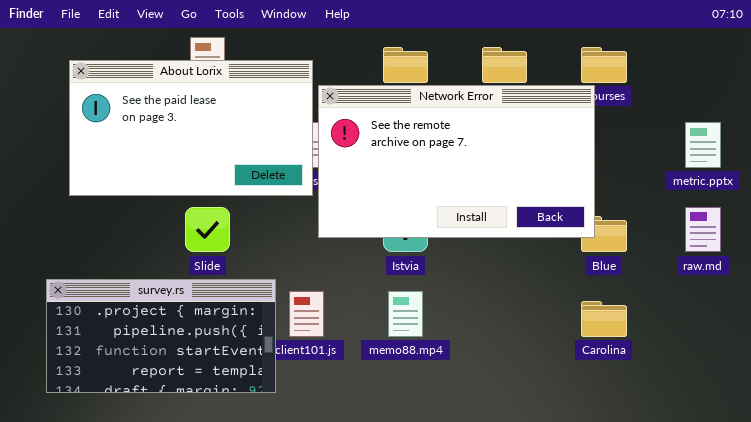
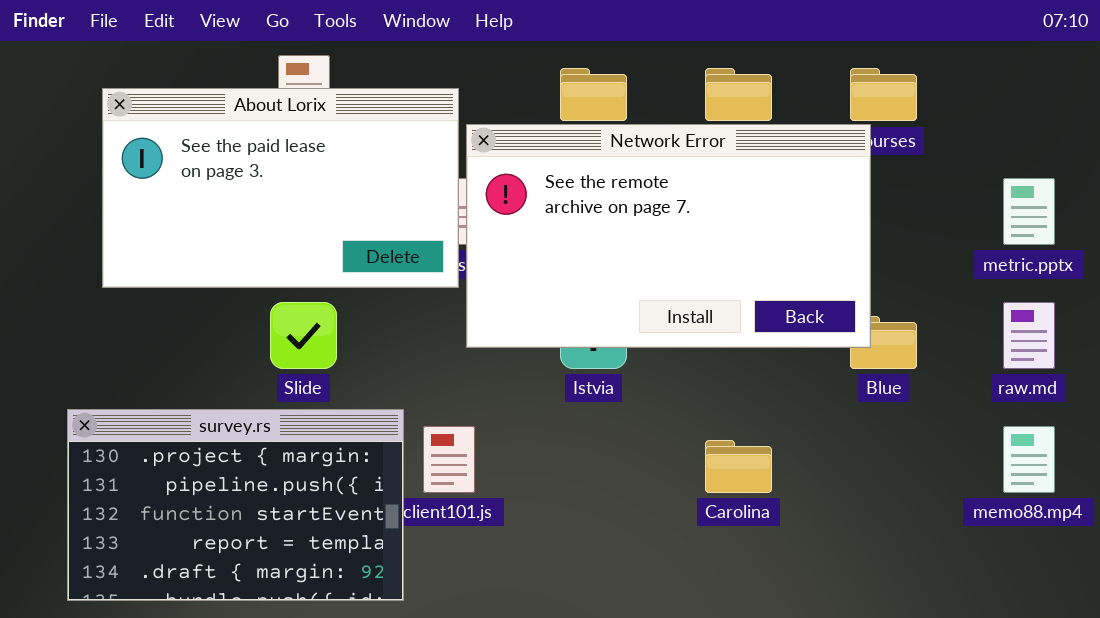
survey.rs: [46,279,276,393] -> [67,409,404,601], resized
memo88.mp4: [388,291,423,337] -> [1003,426,1055,493], moved
Carolina: [581,301,627,337] -> [705,440,772,493], moved

